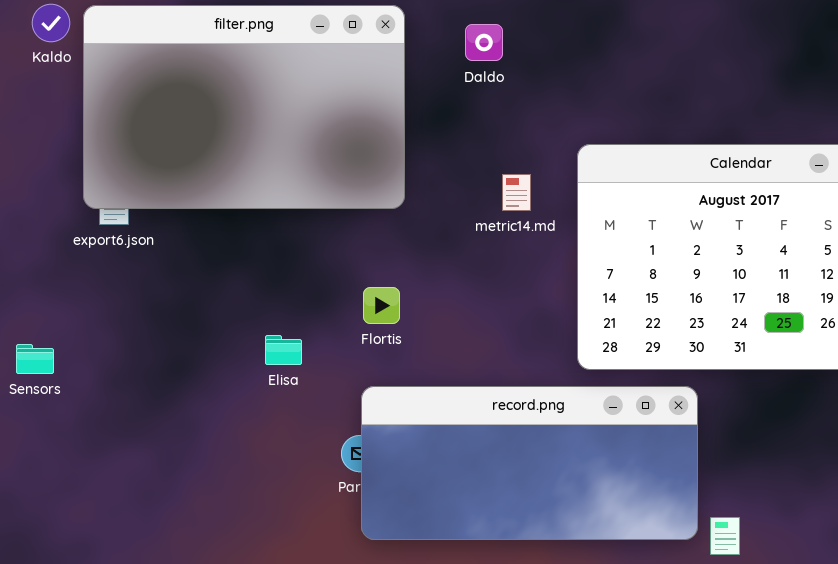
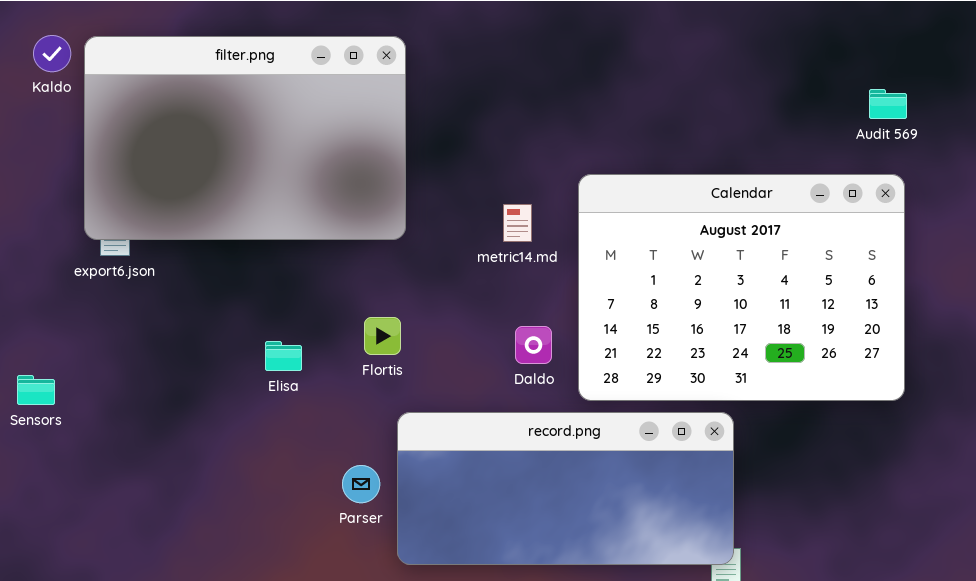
Daldo: [465,24,503,61] -> [515,326,552,364], moved
Elisa: [265,335,302,365] -> [265,341,302,371], moved
record.png: [361,386,698,540] -> [397,412,734,565], moved

